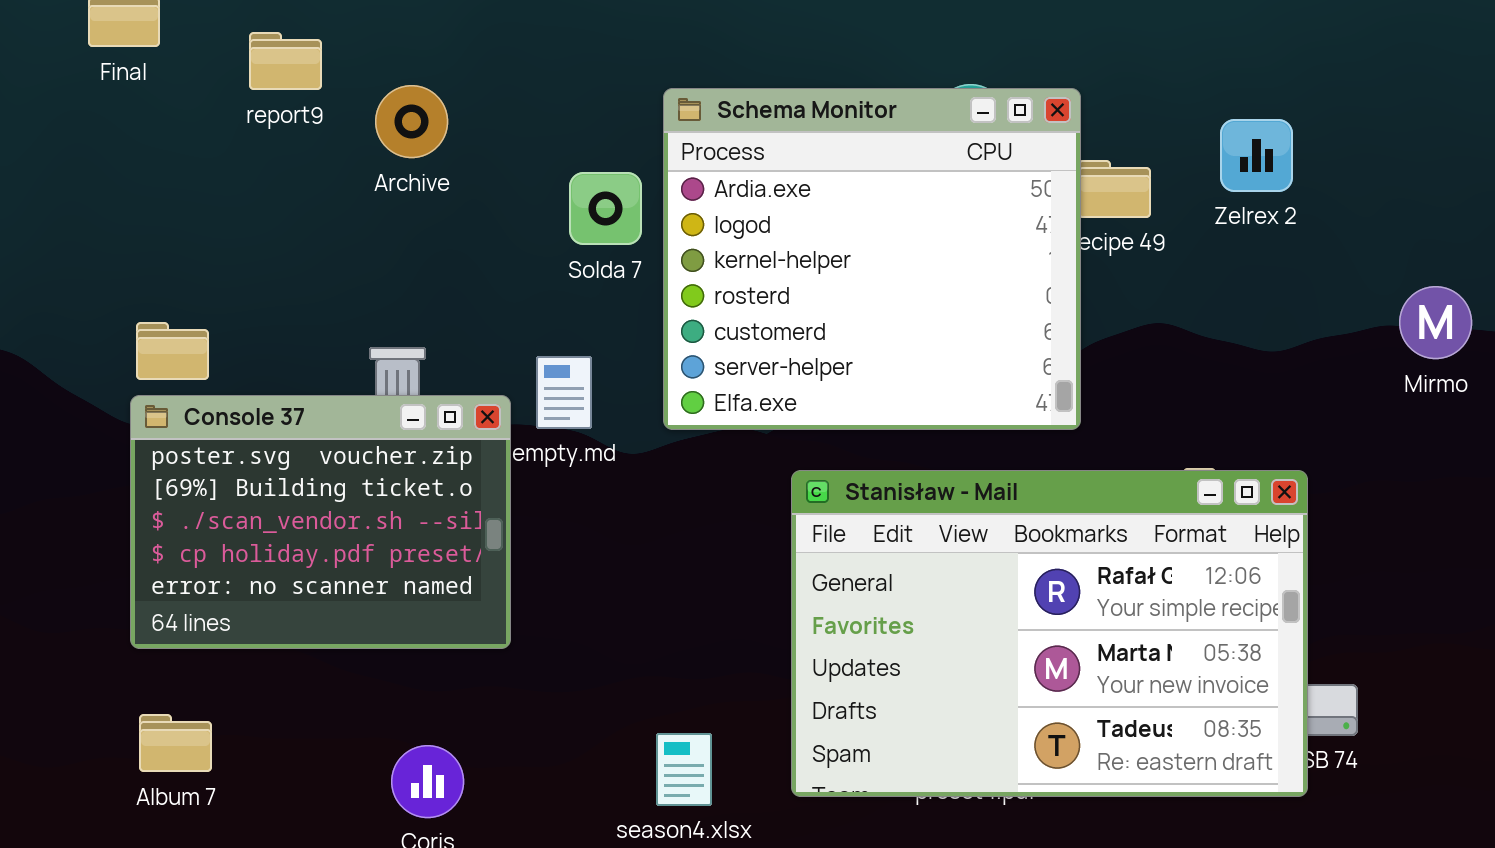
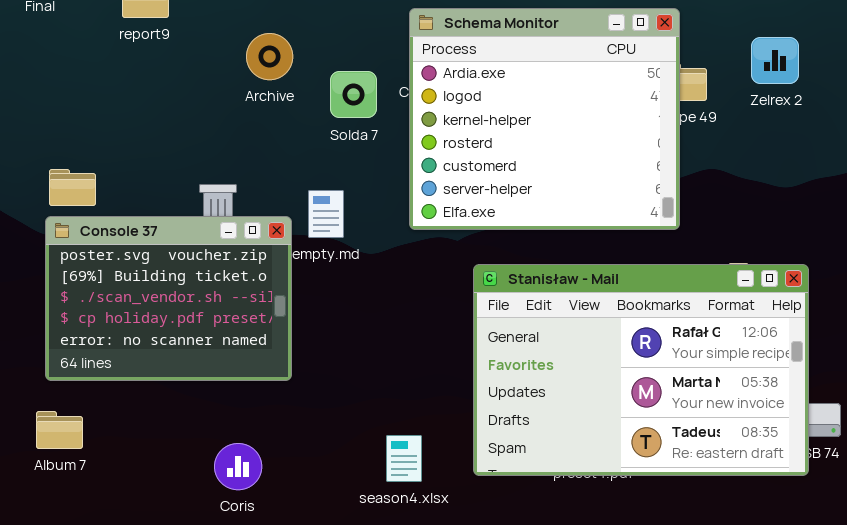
Archive: [375,85,448,158] -> [246,33,293,80], moved
Schema Monitor: [663,88,1081,430] -> [409,8,680,230], moved
Album 7: [139,714,212,772] -> [36,411,83,449], moved

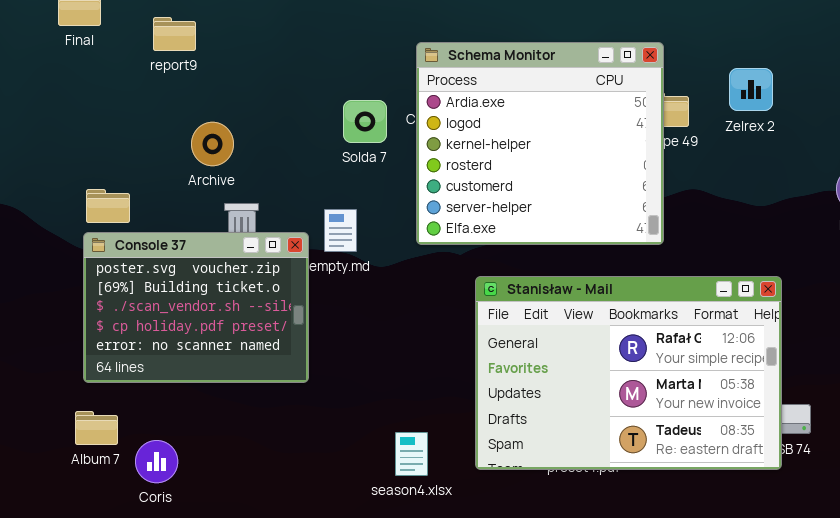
Archive: [246,33,293,80] -> [191,122,234,166], moved
Coris: [214,443,262,490] -> [135,440,178,483], moved

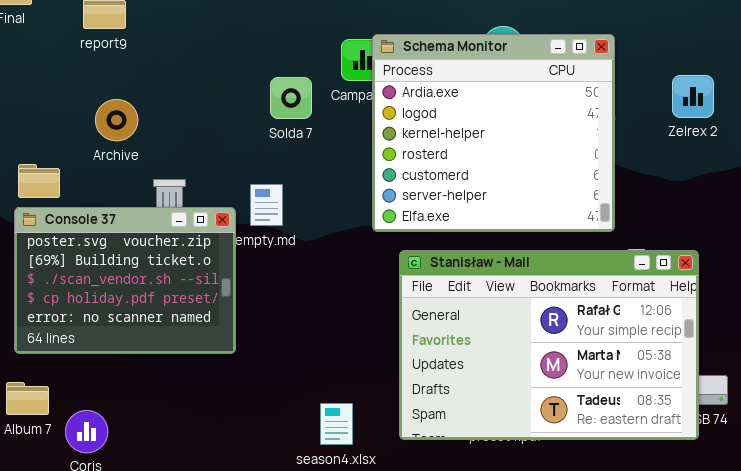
Schema Monitor: [416,42,664,245] -> [372,34,615,232], moved
Zelrex 2: [729,68,773,111] -> [672,75,714,118], moved
Archive: [191,122,234,166] -> [95,99,138,141], moved

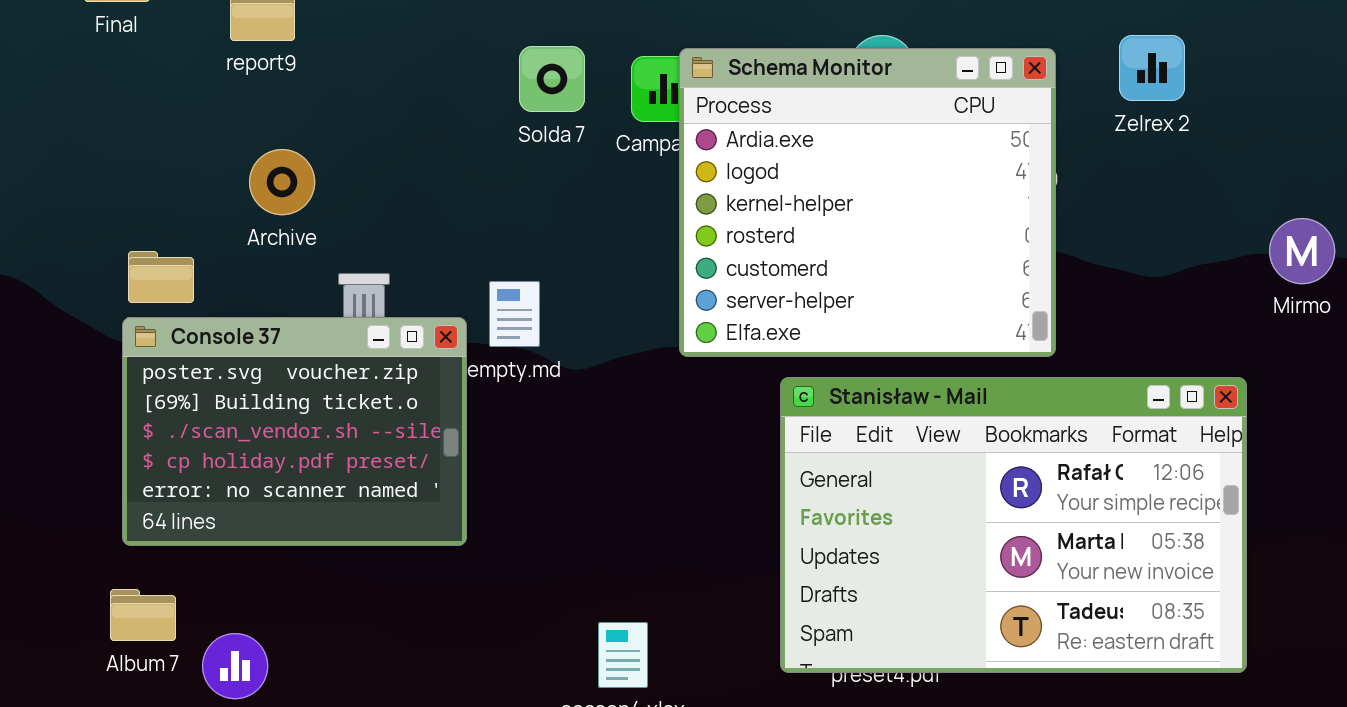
Zelrex 2: [672,75,714,118] -> [1119,35,1185,101], moved
Solda 7: [270,77,312,119] -> [519,46,585,112], moved
Stanisław - Mail: [399,250,699,440] -> [780,377,1247,673], moved

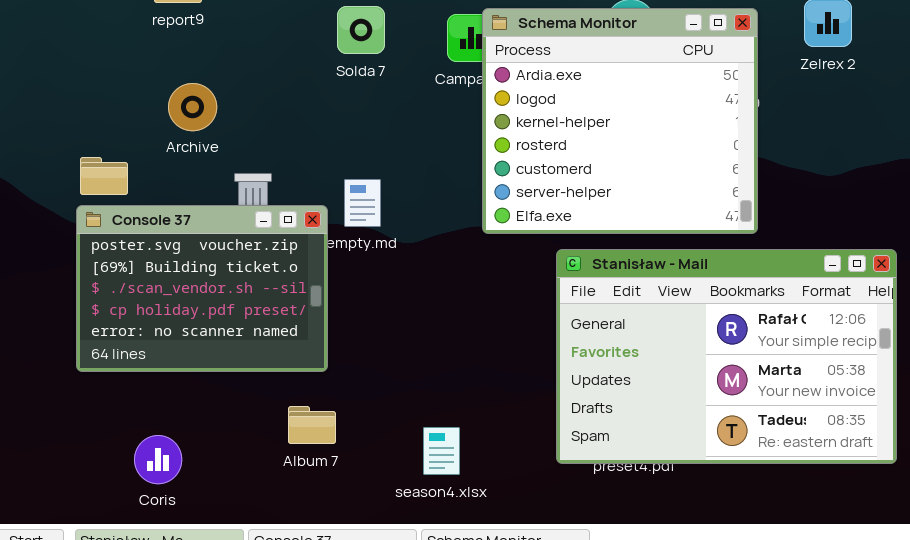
Solda 7: [519,46,585,112] -> [337,6,385,54], moved
Album 7: [110,589,176,641] -> [288,406,336,444], moved

